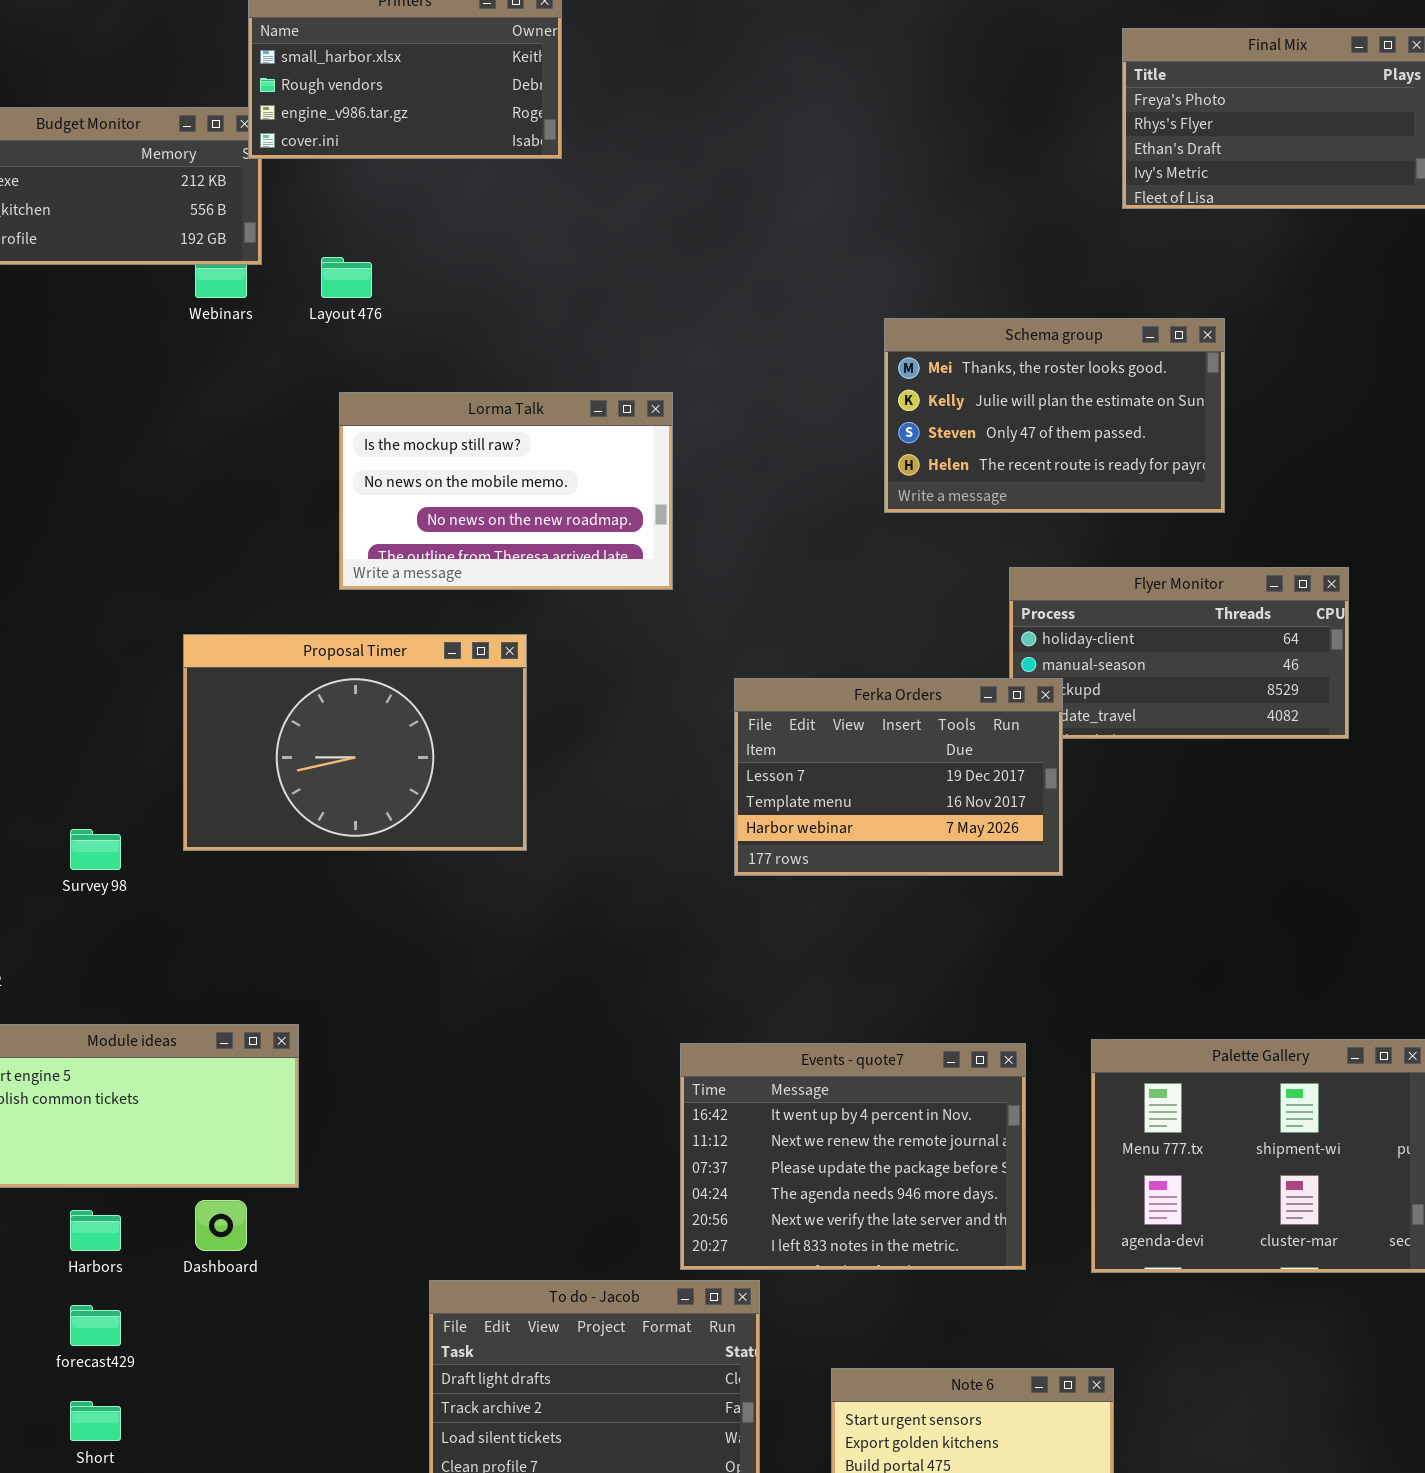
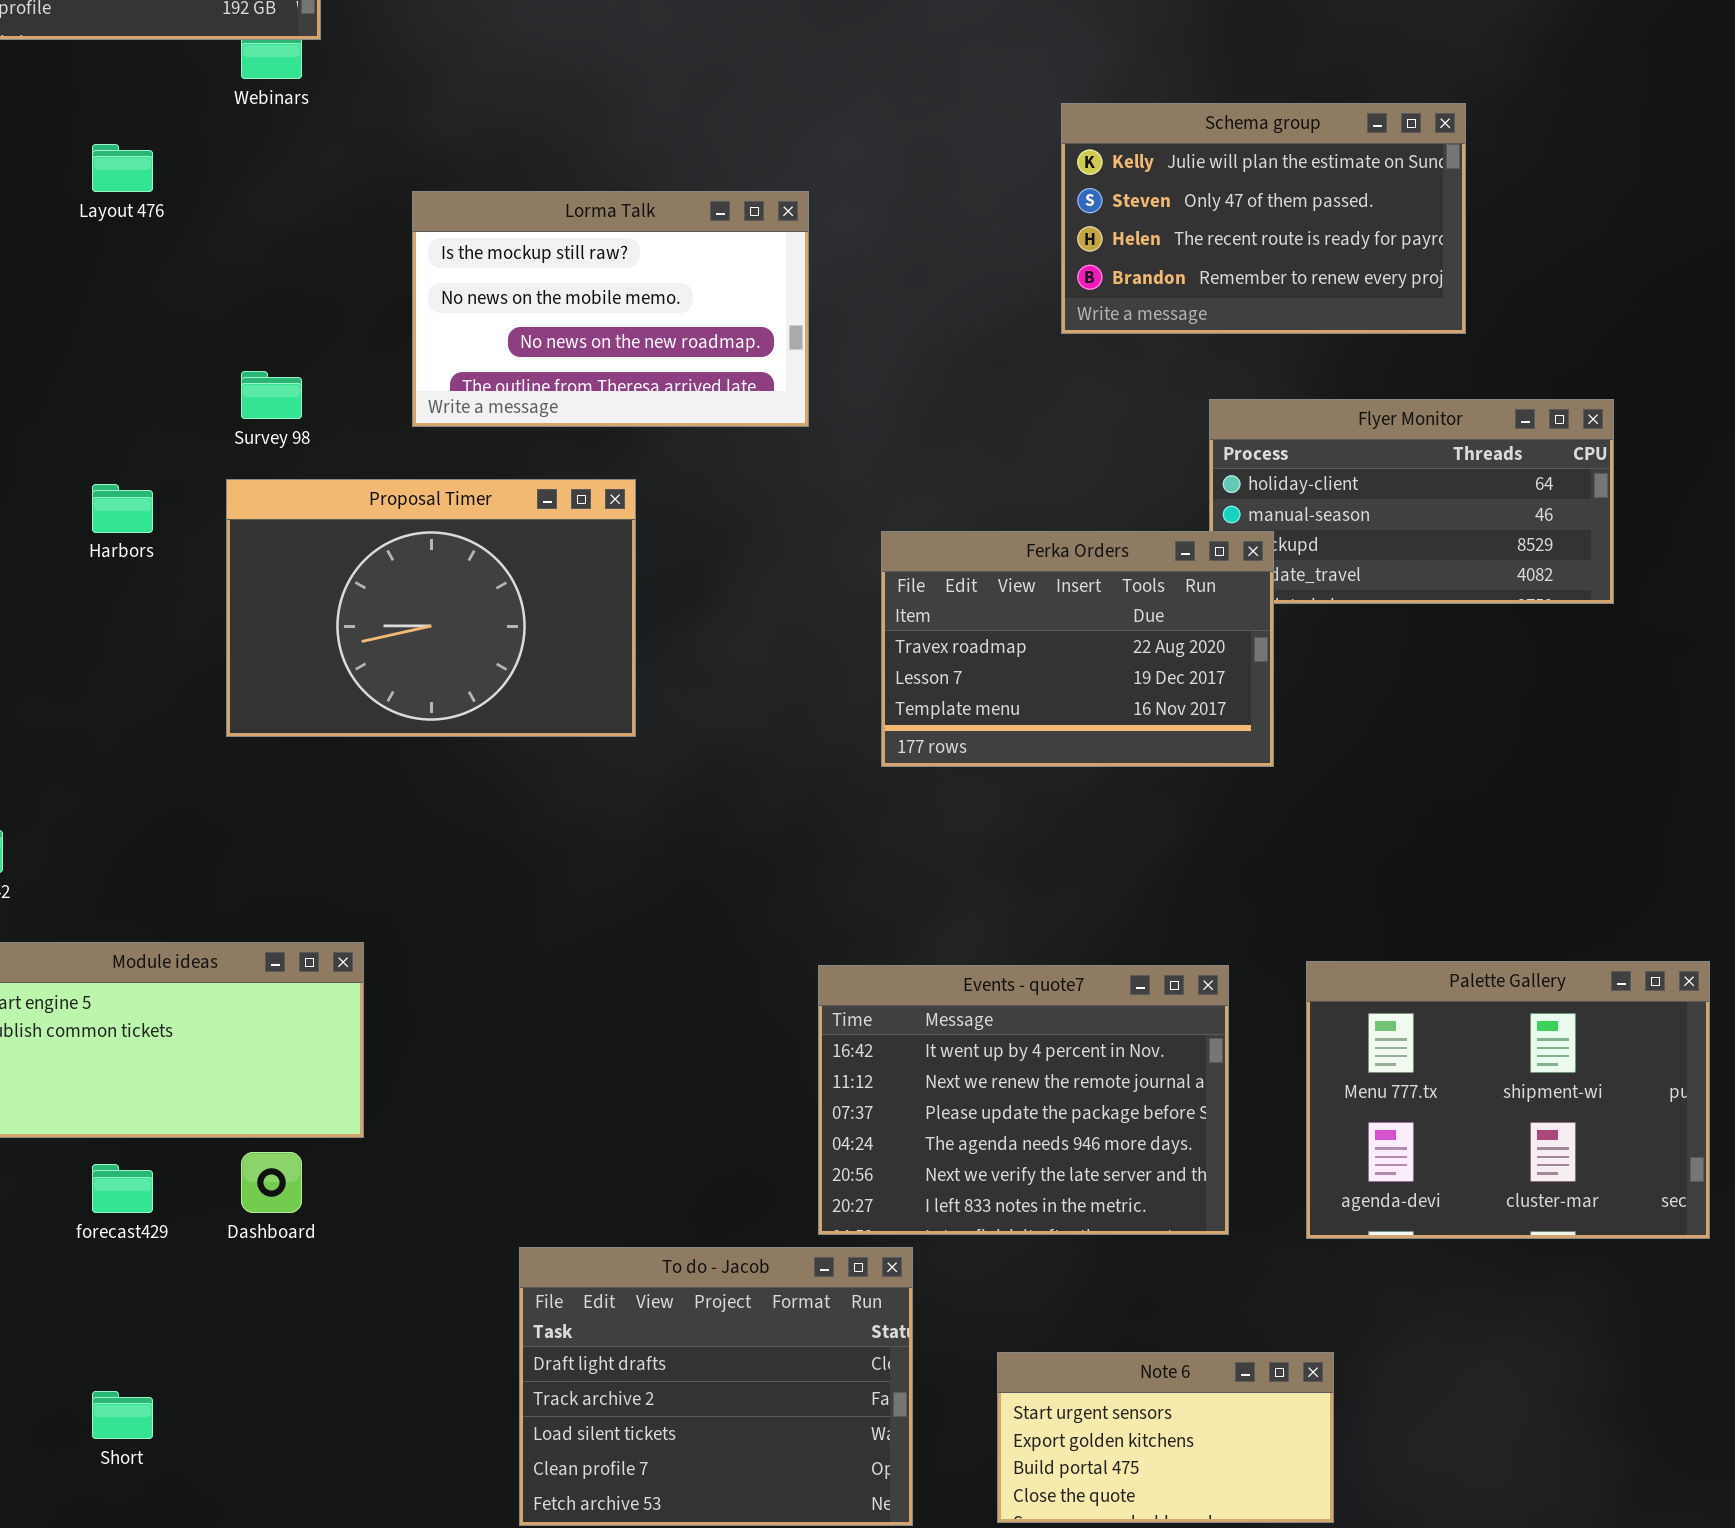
Layout 476: [321,257,372,298] -> [92,144,153,192], moved
Schema group: [884,318,1225,513] -> [1061,103,1466,334], scrolled down 1 row
Ferka Orders: [734,678,1063,876] -> [881,531,1274,767], scrolled up 1 row
Survey 98: [70,829,121,870] -> [241,371,302,419], moved
Harbors: [70,1210,121,1251] -> [92,484,153,533], moved
forecast429: [70,1305,121,1346] -> [92,1164,153,1213], moved

